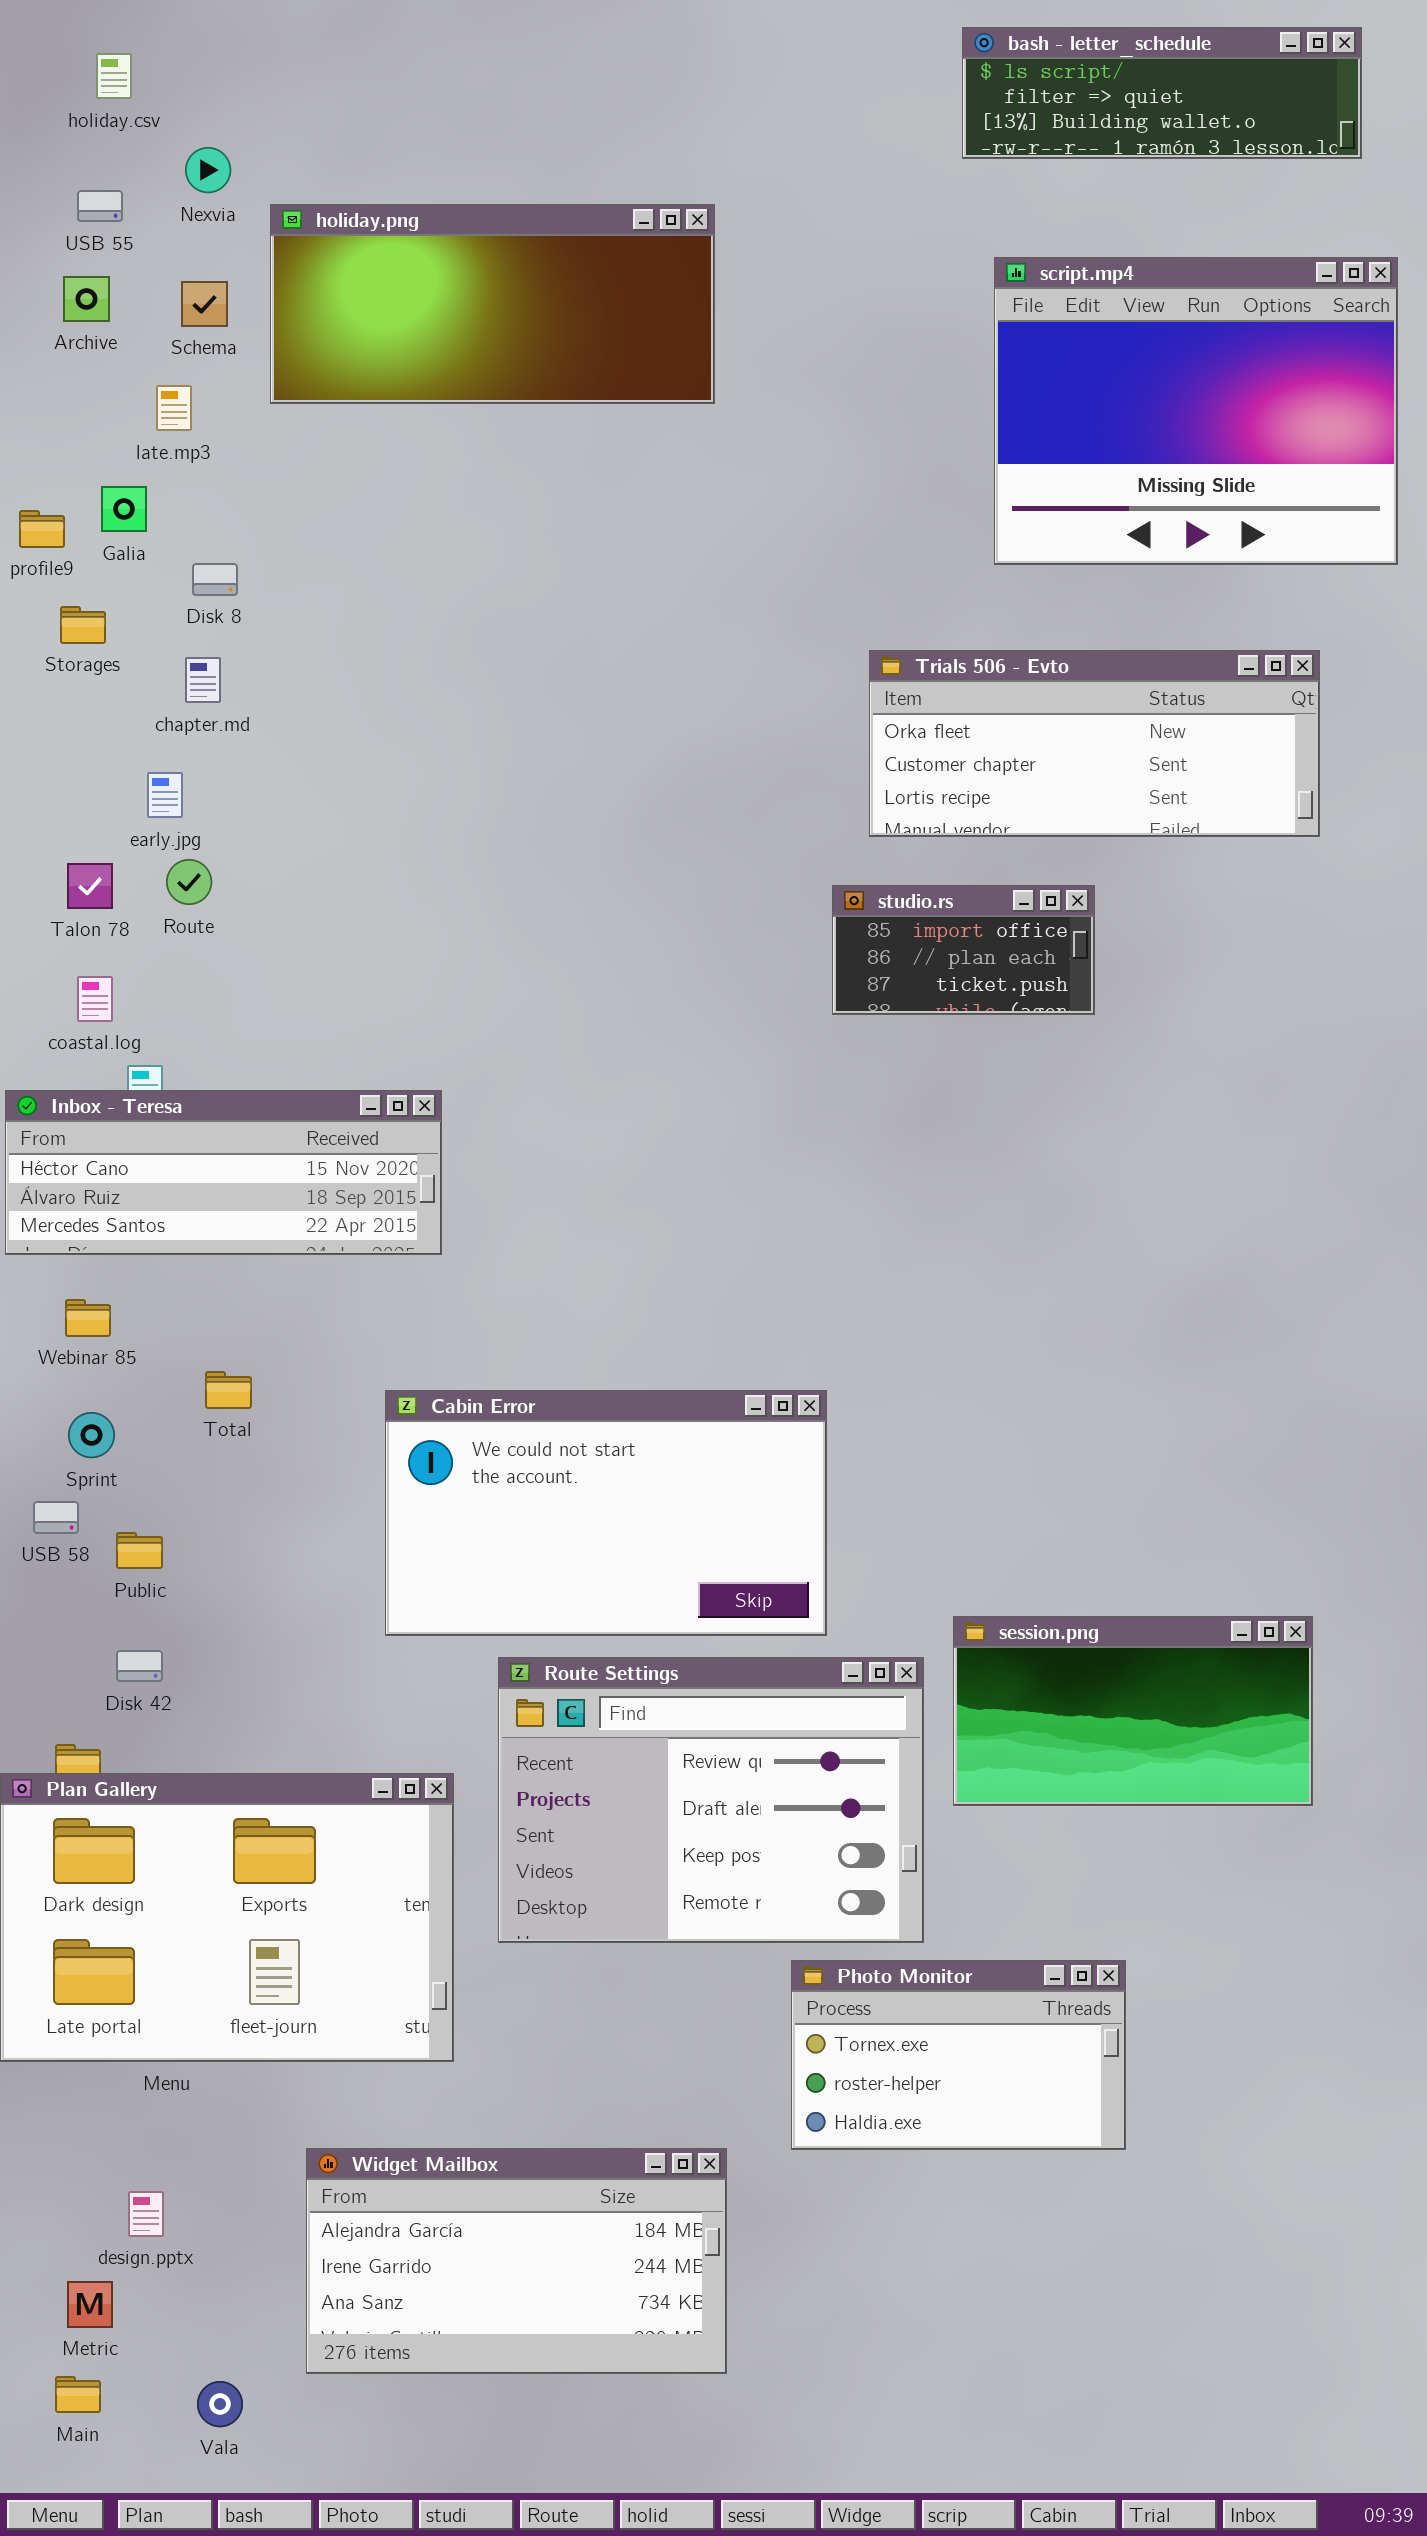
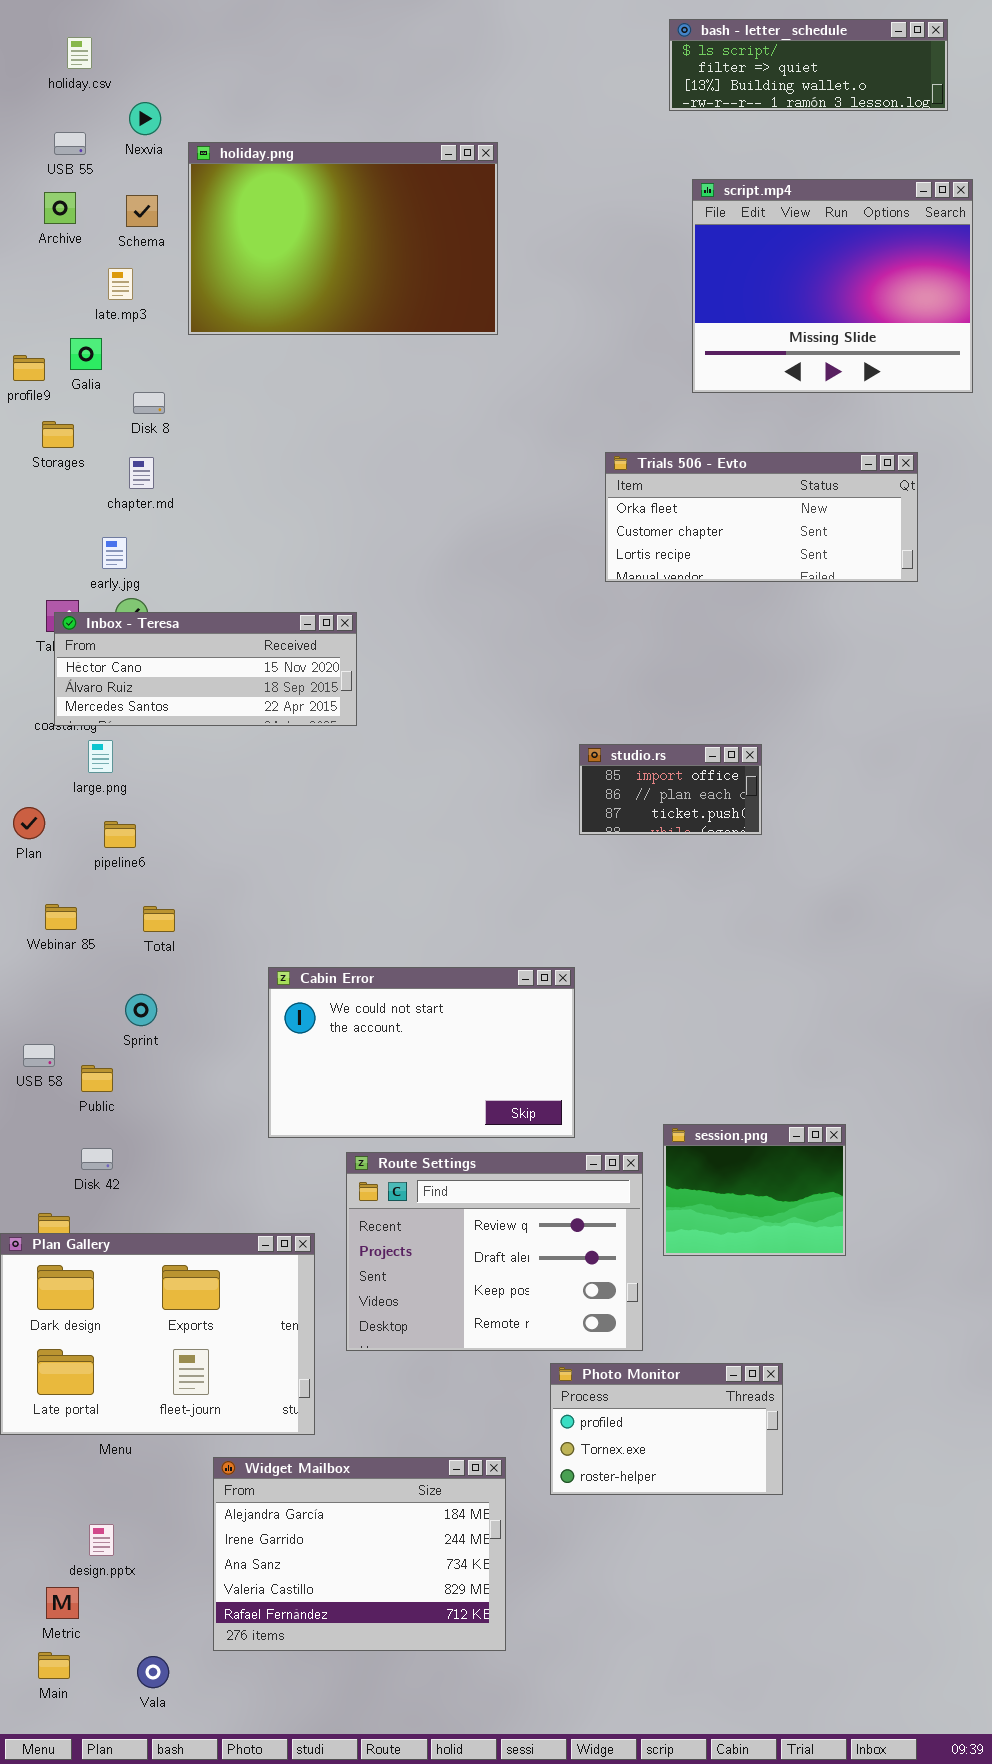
holiday.png: [270,204,715,404] -> [188,142,498,335], resized
studio.rs: [832,885,1095,1015] -> [579,744,762,835], moved
Inbox - Teresa: [5,1090,442,1255] -> [54,612,357,726], moved
Total: [205,1371,252,1409] -> [143,906,175,932], moved
Sprint: [68,1412,115,1458] -> [125,994,157,1026], moved
session.png: [953,1616,1313,1806] -> [663,1124,846,1256], resized
Photo Monitor: [791,1960,1126,2150] -> [550,1363,783,1495], scrolled up 1 row
Widget Mailbox: [306,2148,727,2374] -> [213,1457,506,1651], resized

